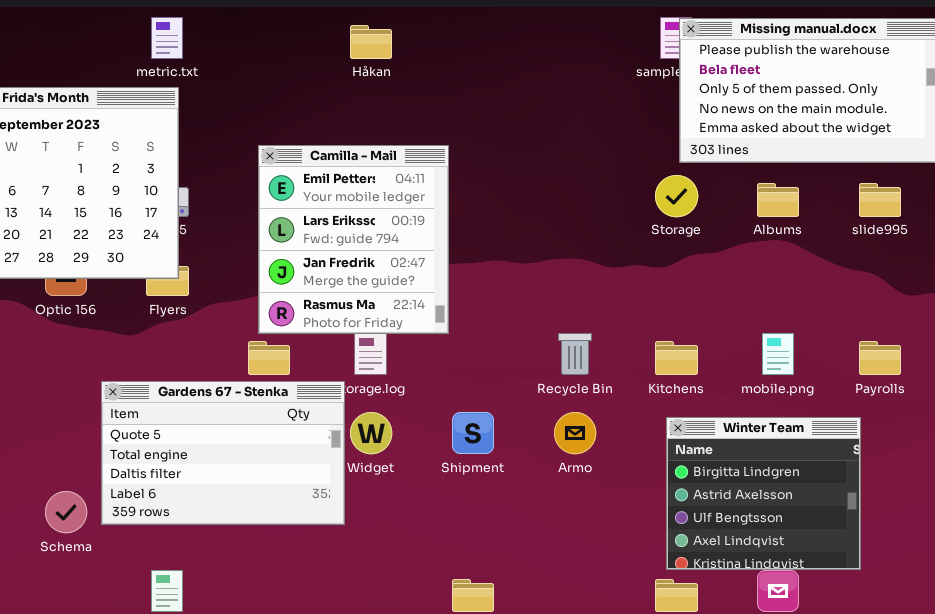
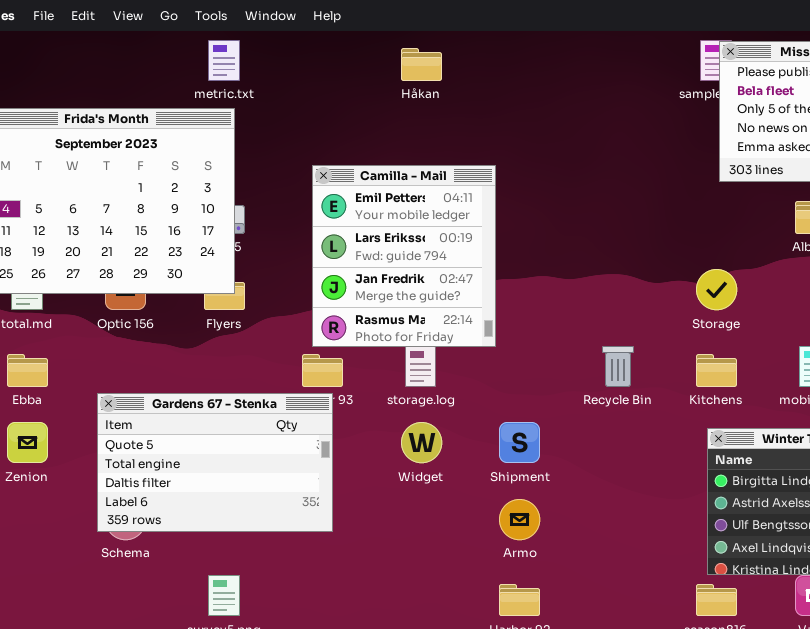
Storage: [655,175,698,217] -> [696,269,737,310], moved
Gardens 67 - Stenka: [101,381,345,525] -> [97,393,333,532], moved
Armo: [554,412,596,454] -> [499,499,540,540], moved

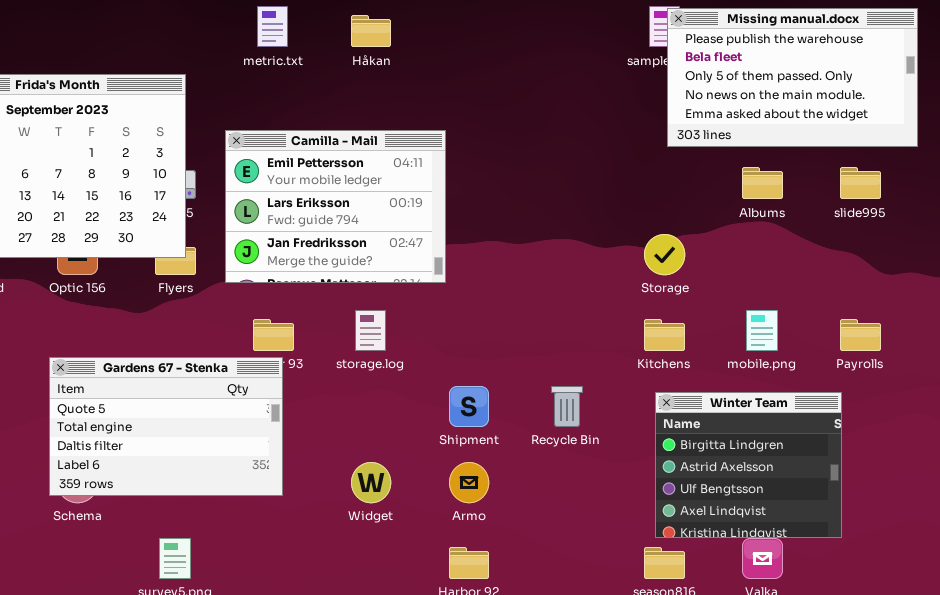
metric.txt: [208,40,240,81] -> [257,6,288,47], moved
Camilla - Mail: [312,165,496,347] -> [225,130,446,283], resized
Recycle Bin: [602,346,634,387] -> [551,386,583,427], moved
Widget: [401,422,442,463] -> [351,462,391,503], moved

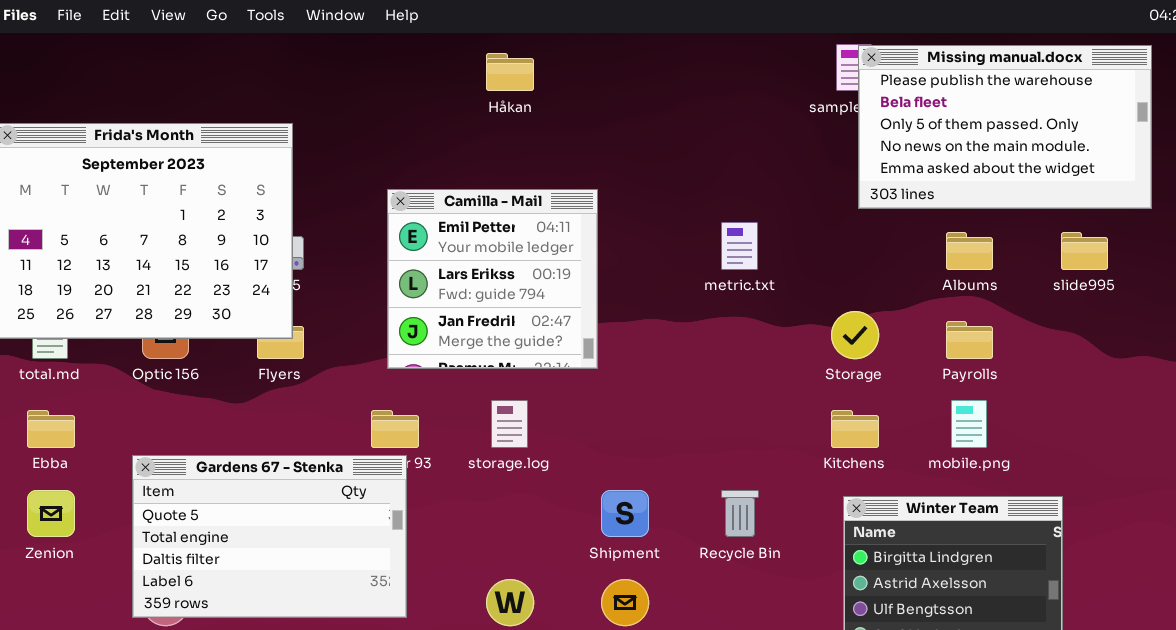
metric.txt: [257,6,288,47] -> [721,222,758,270], moved
Camilla - Mail: [225,130,446,283] -> [387,189,598,369], resized
Payrolls: [840,319,881,351] -> [946,321,993,359], moved

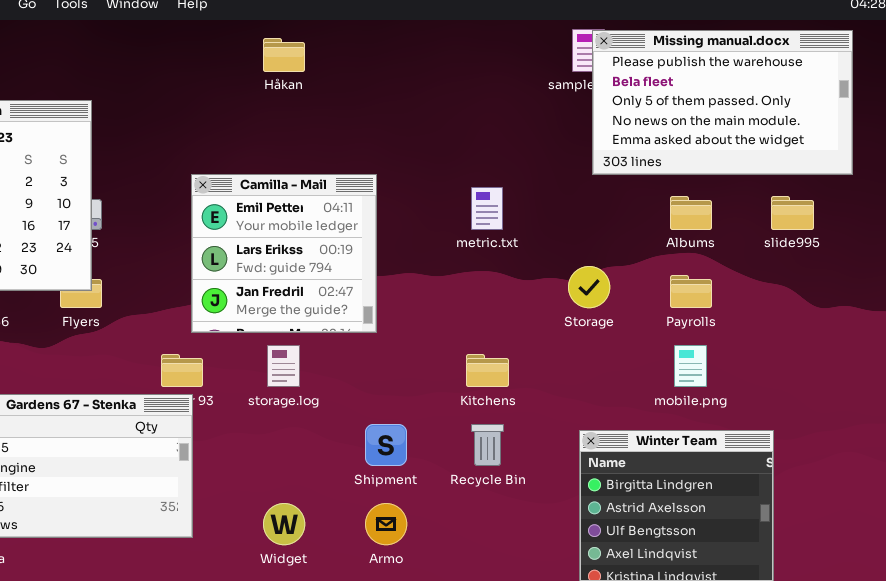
Camilla - Mail: [387,189,598,369] -> [191,174,377,333], moved
Kitchens: [831,410,879,448] -> [466,354,509,387], moved

